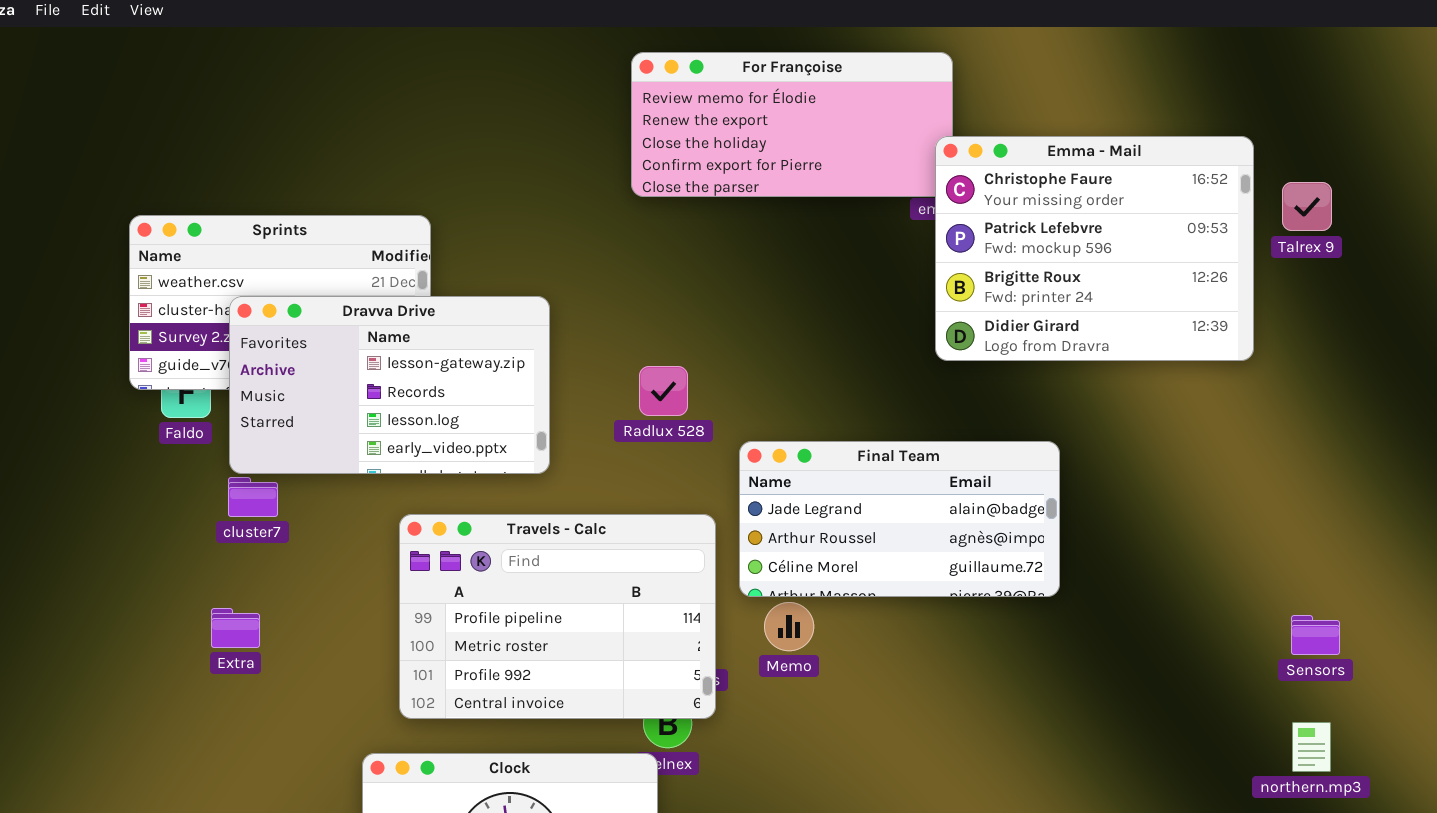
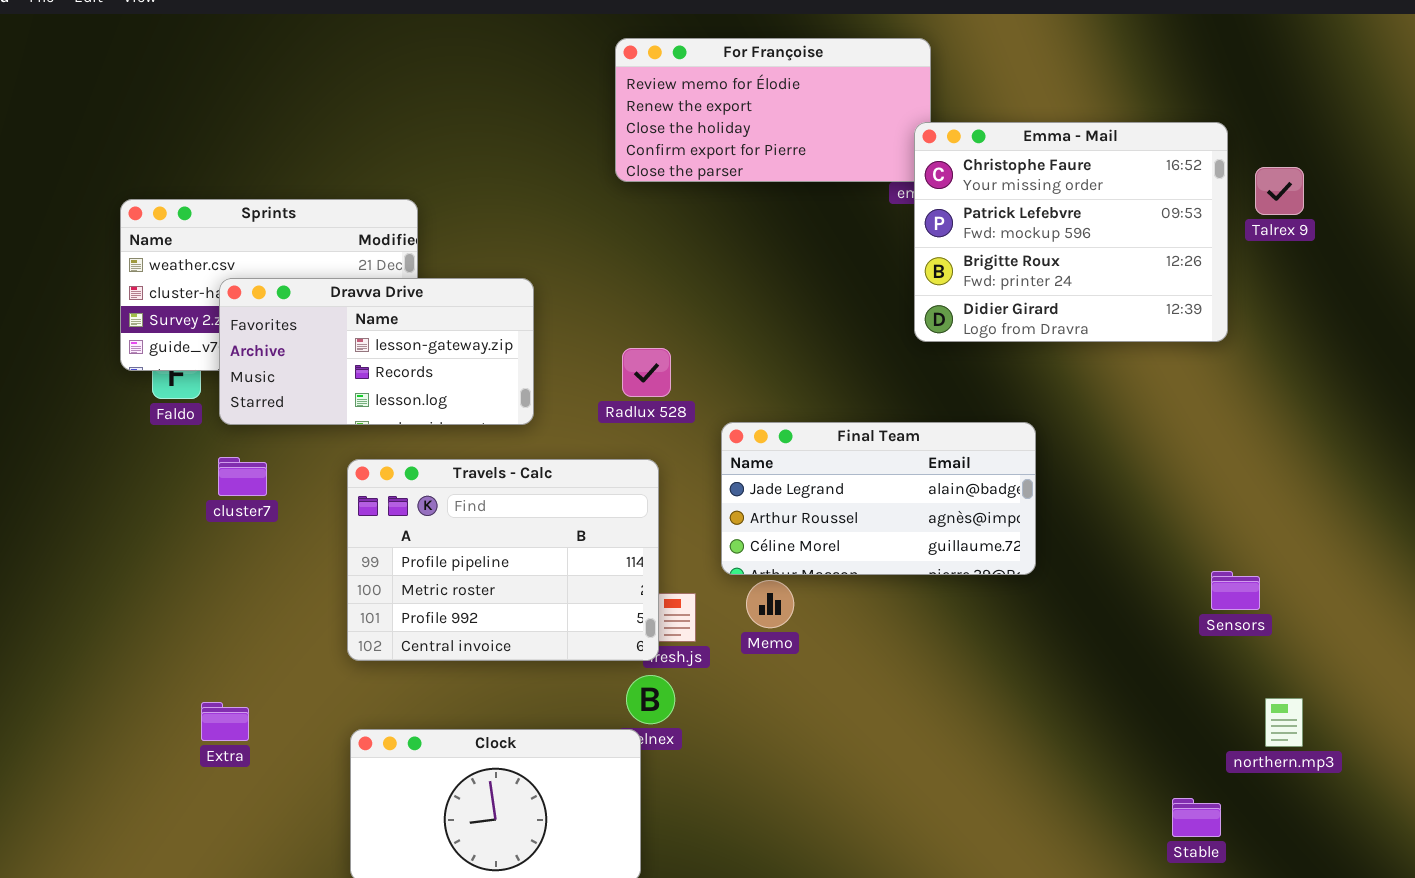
Dravva Drive: [229,296,550,474] -> [219,278,534,425], resized
Travels - Calc: [399,514,716,719] -> [347,459,659,661], moved
Extra: [211,608,260,648] -> [201,702,249,741], moved
Sensors: [1291,615,1340,655] -> [1211,571,1260,610], moved

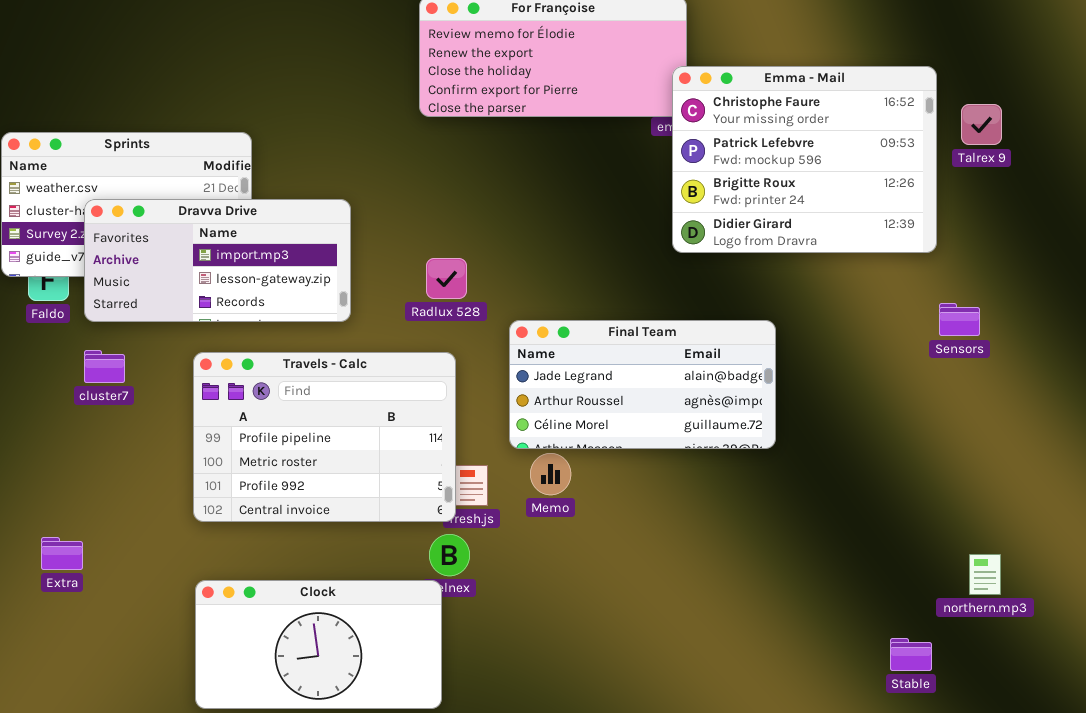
Dravva Drive: [219,278,534,425] -> [84,199,351,322], scrolled up 1 row
Sensors: [1211,571,1260,610] -> [939,303,980,336], moved
Extra: [201,702,249,741] -> [41,537,83,570], moved

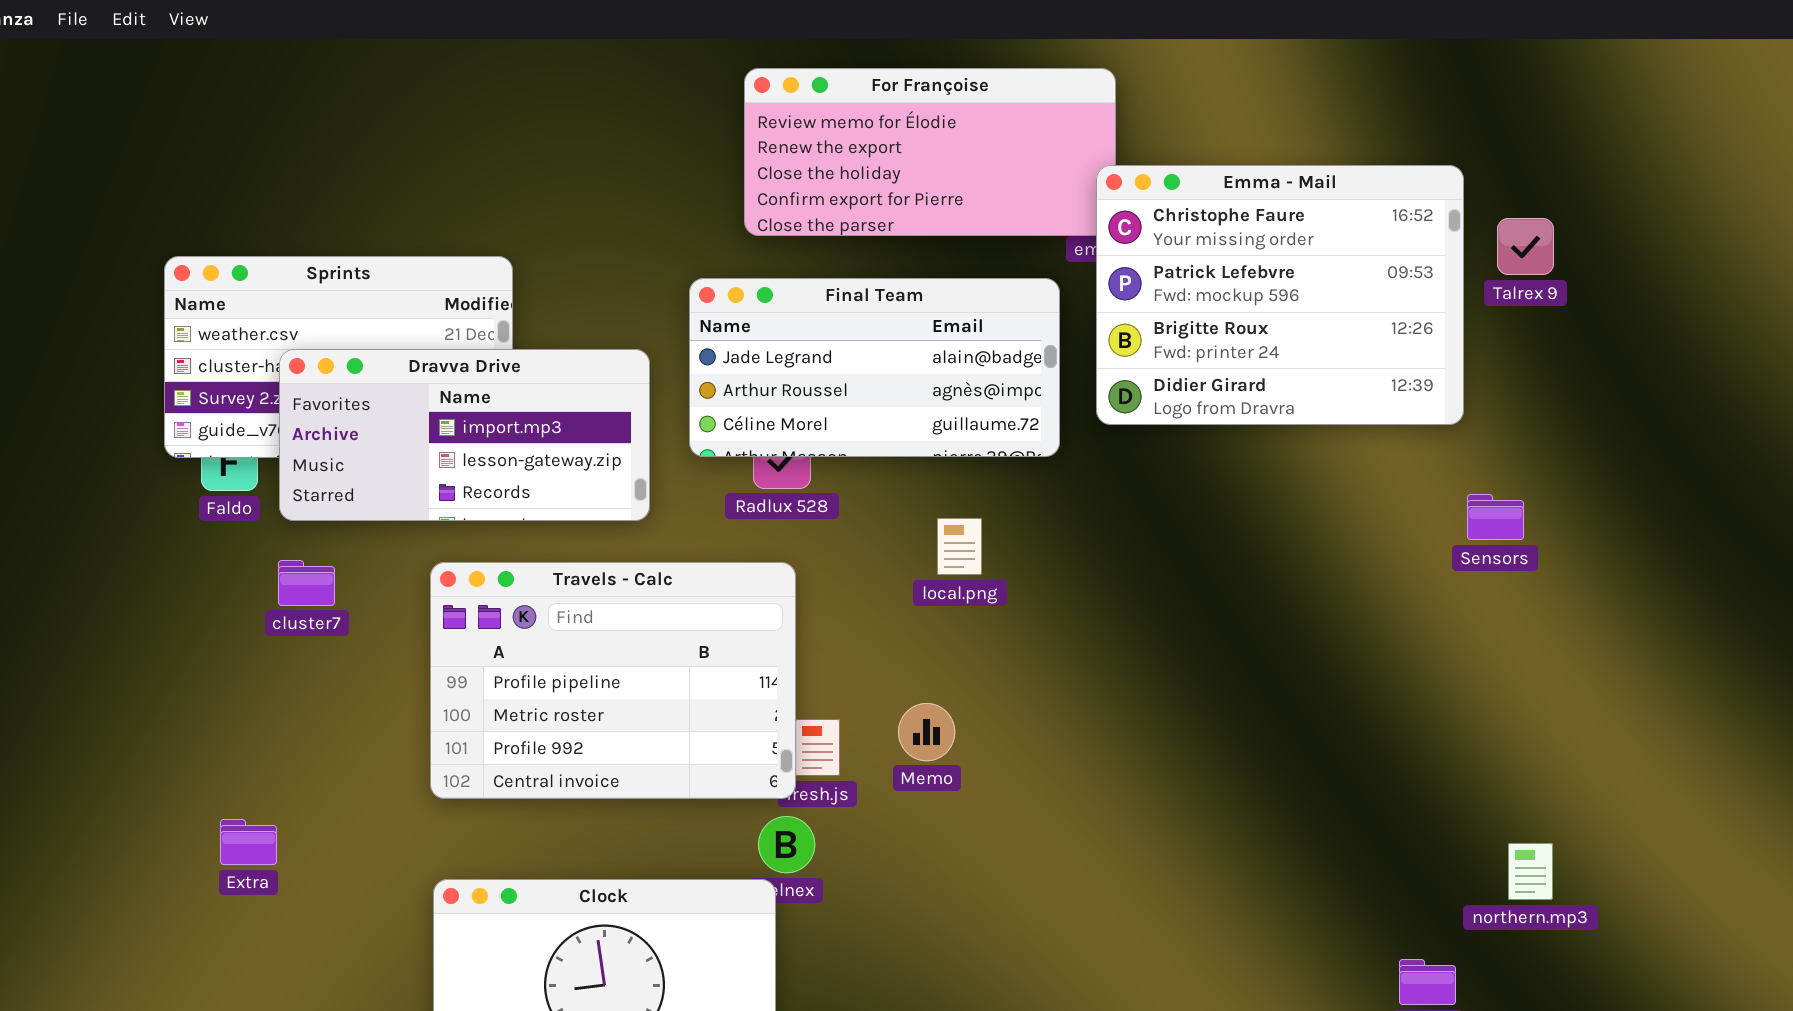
Final Team: [509,320,776,449] -> [689,278,1060,457], moved

